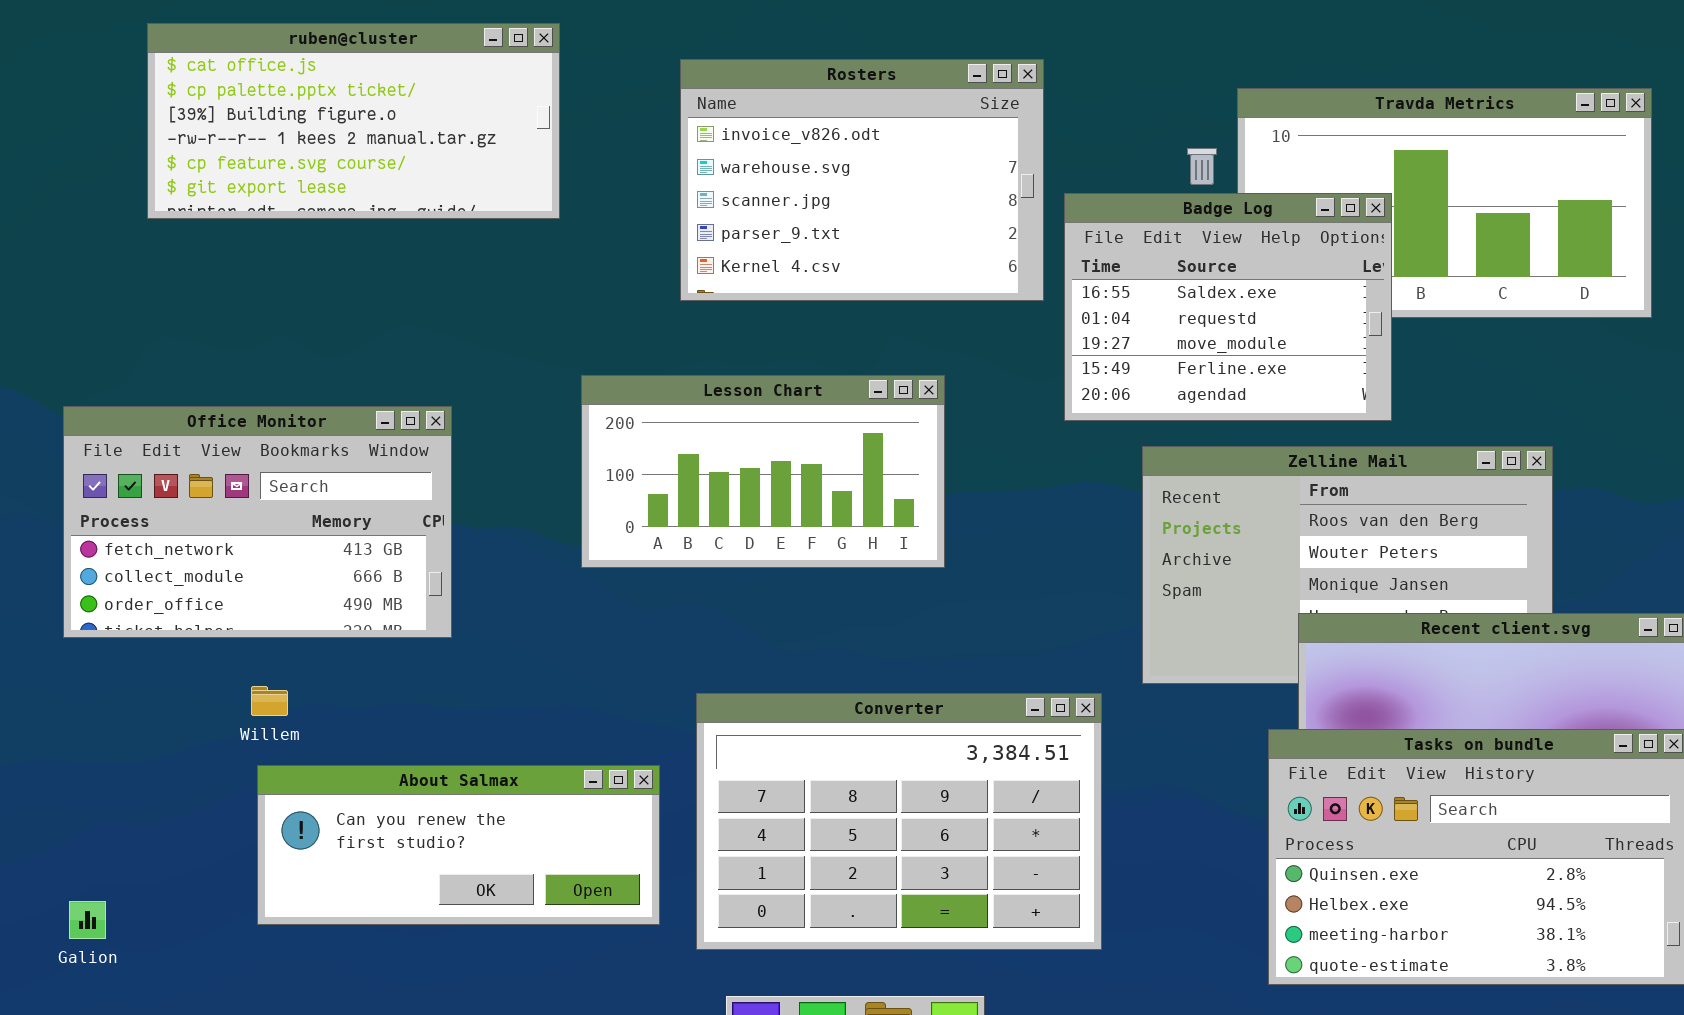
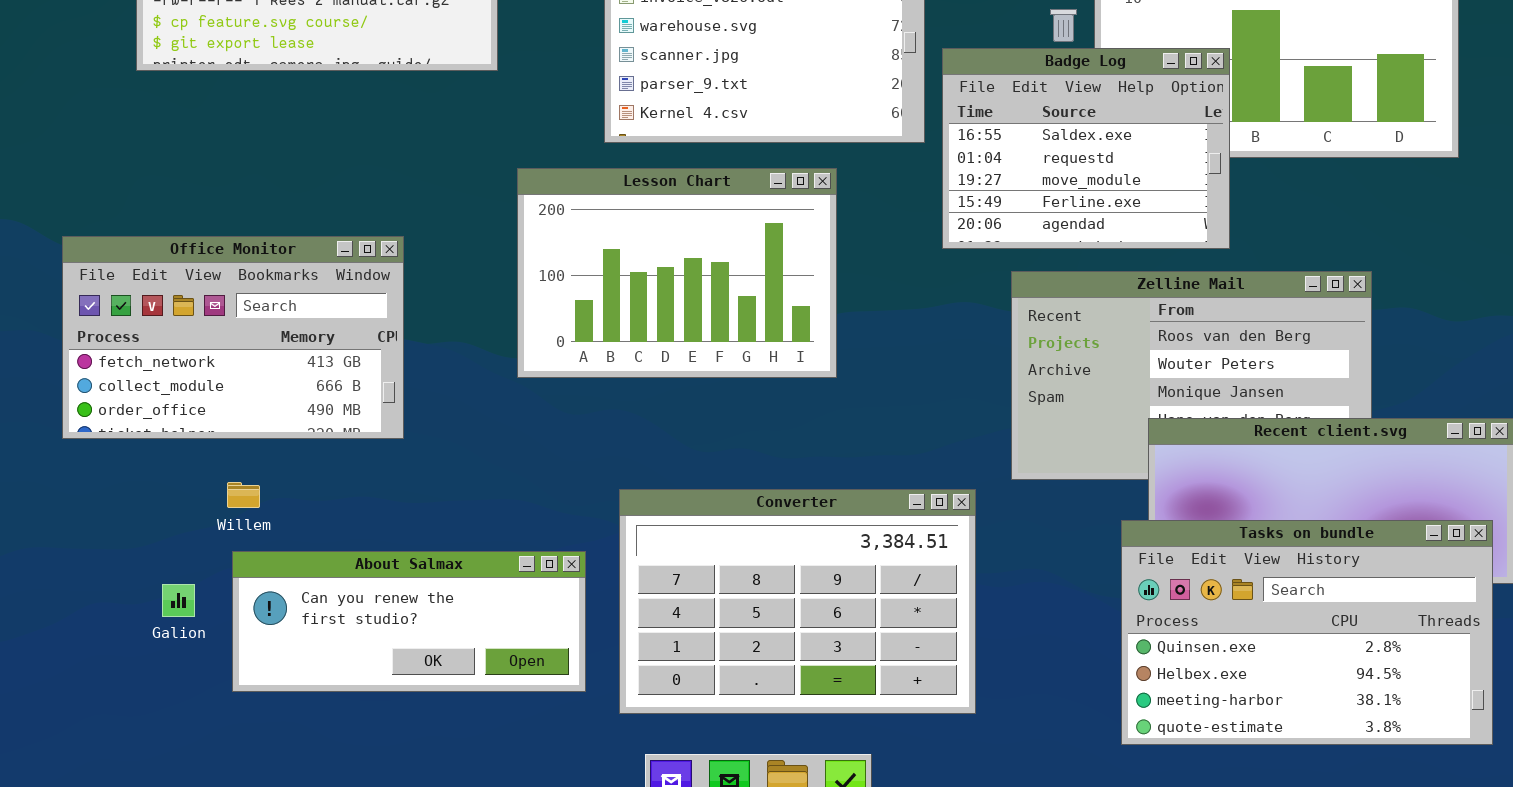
Lesson Chart: [581,375,945,568] -> [517,168,837,378], resized
Galion: [69,901,106,939] -> [162,584,195,617], moved

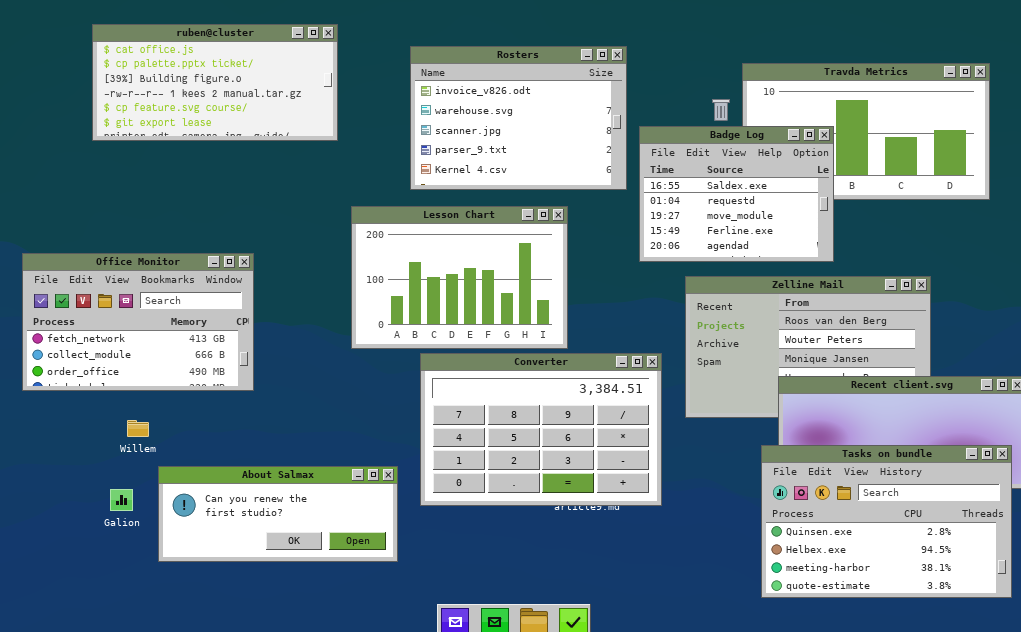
Office Monitor: [62,236,404,439] -> [22,253,254,391], moved
Willem: [227,482,260,508] -> [127,420,149,437], moved
Converter: [619,489,976,714] -> [420,353,662,506], moved

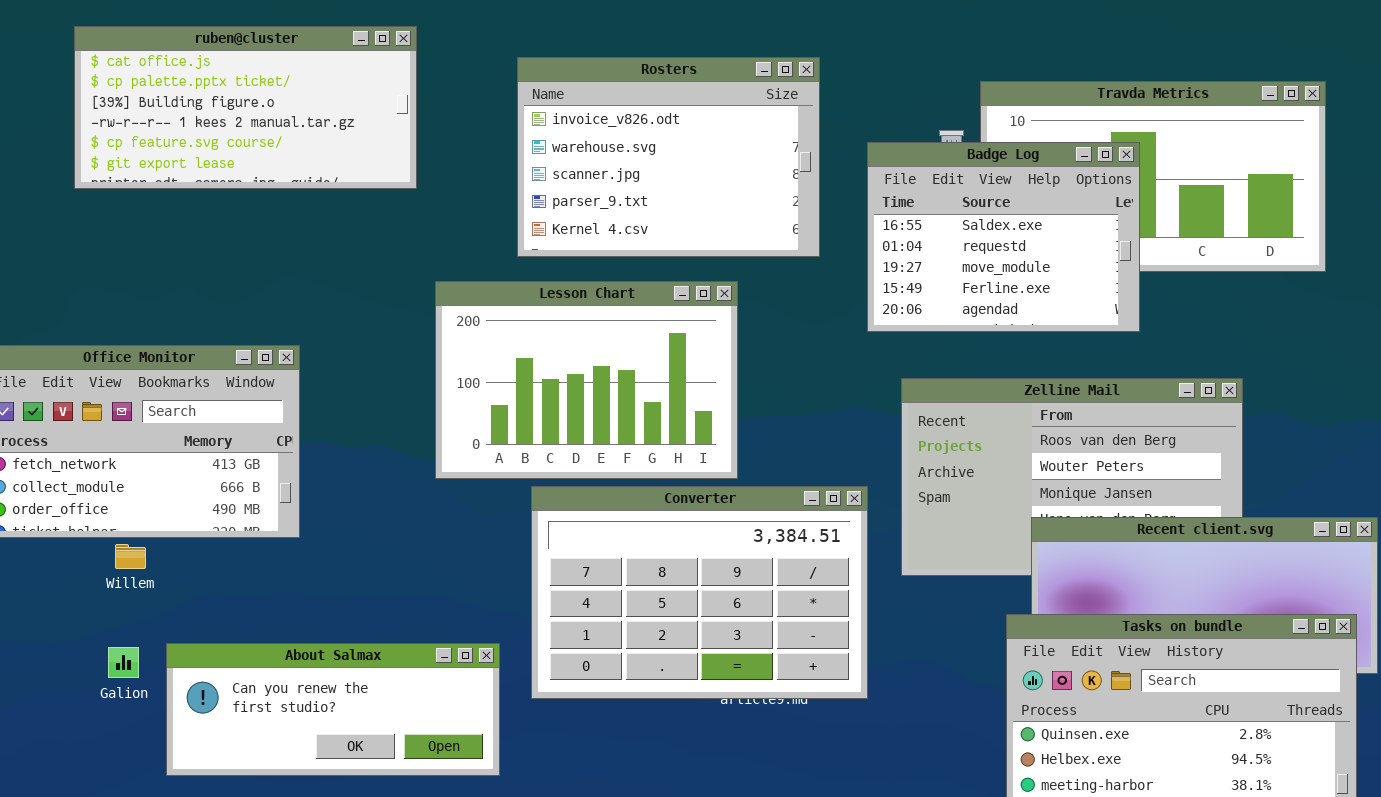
Badge Log: [639,126,834,262] -> [867,142,1140,332], moved
Willem: [127,420,149,437] -> [115,544,146,569], moved
Galion: [110,489,133,511] -> [108,647,139,678], moved

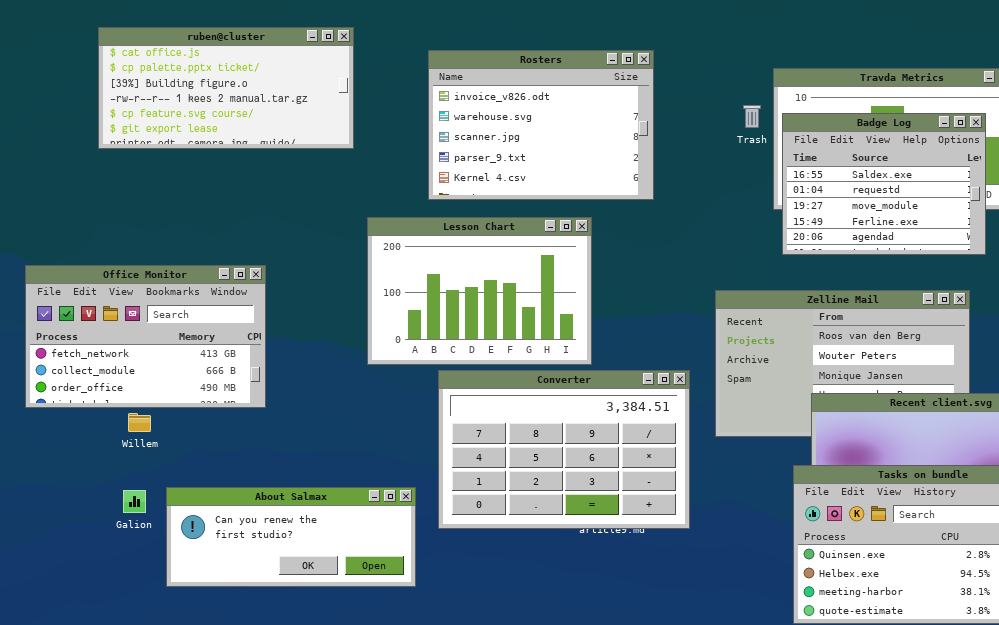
Badge Log: [867,142,1140,332] -> [782,113,986,255], moved

